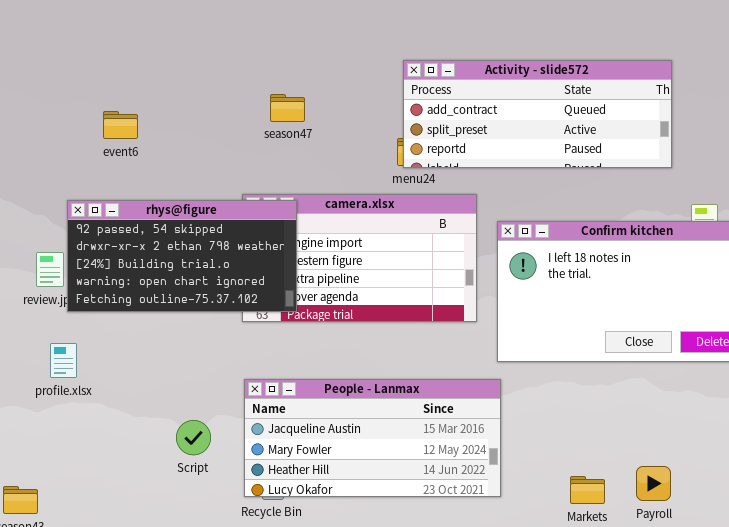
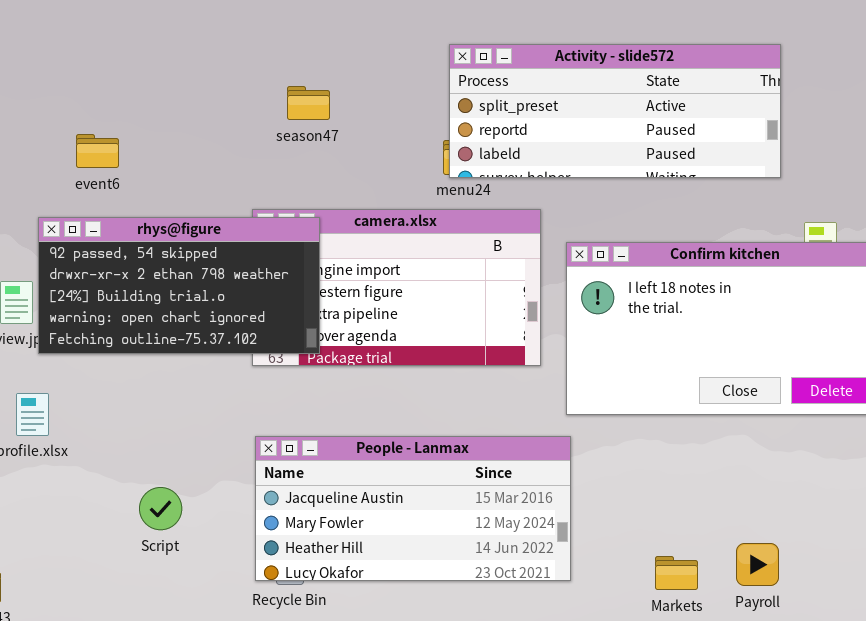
Activity - slide572: [403,60,672,168] -> [449,44,781,178], scrolled down 1 row
event6: [103,111,138,139] -> [76,134,119,168], moved
Script: [176,420,211,455] -> [139,487,182,530], moved

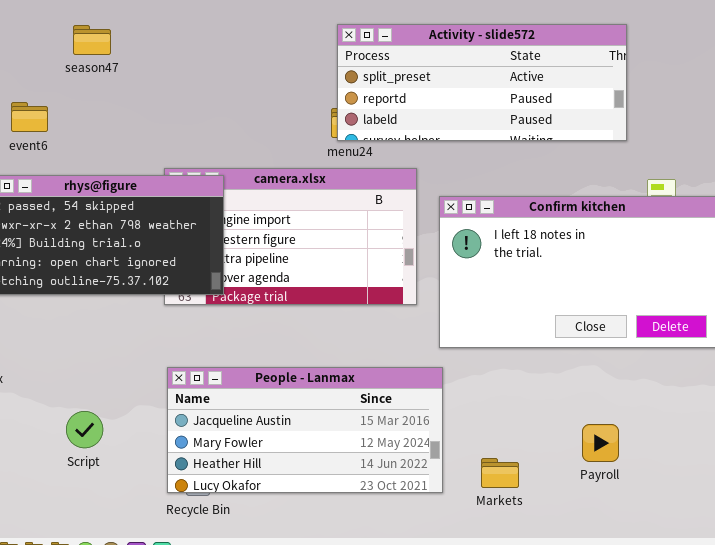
season47: [287,86,330,120] -> [73,25,111,55], moved
Payroll: [736,543,779,586] -> [582,424,619,462], moved
Markets: [655,556,698,590] -> [481,458,519,488], moved

